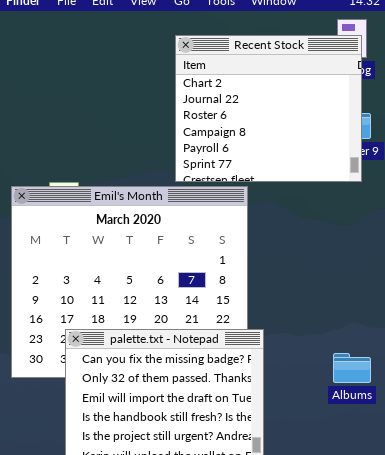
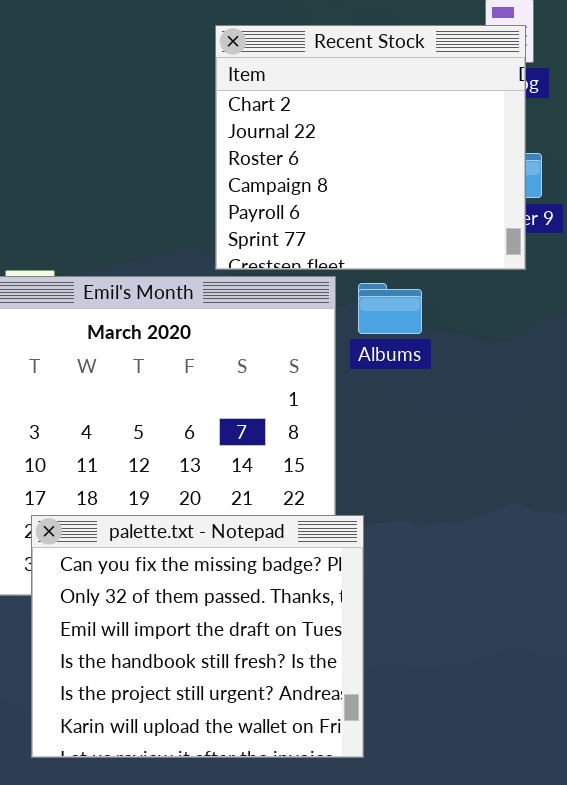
Albums: [333,353,371,383] -> [358,283,422,334], moved

